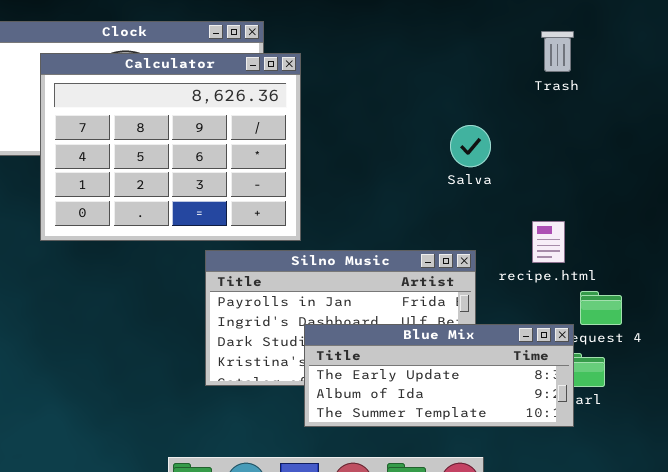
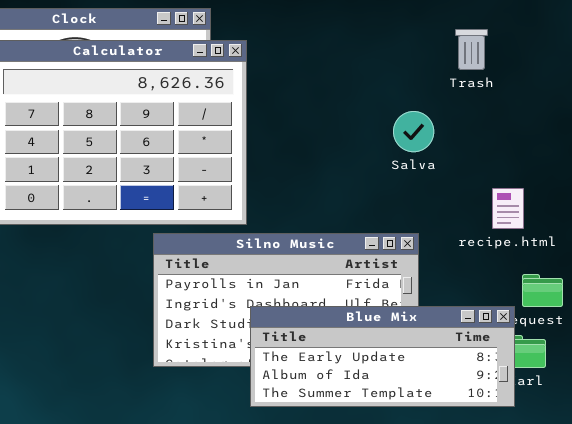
Trash: [541,31,574,72] -> [455,29,488,70], moved
recipe.html: [532,221,565,263] -> [492,188,524,229], moved

